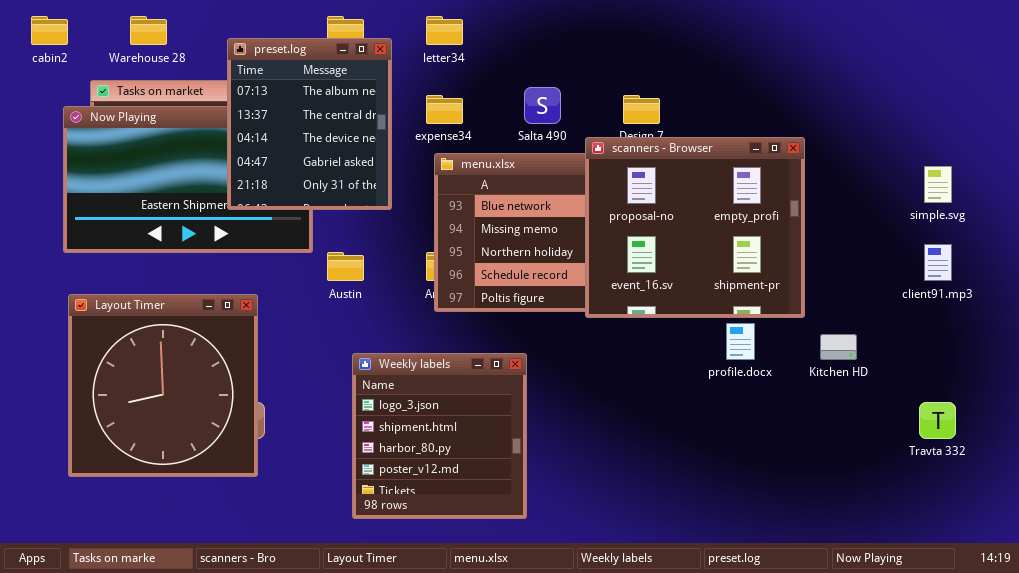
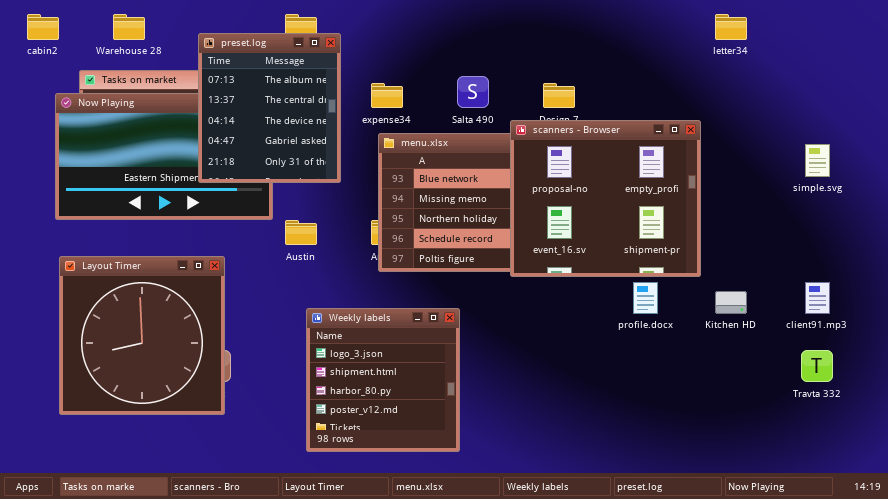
letter34: [426,16,463,45] -> [715,14,747,40], moved
client91.mp3: [924,244,952,281] -> [805,282,830,314], moved

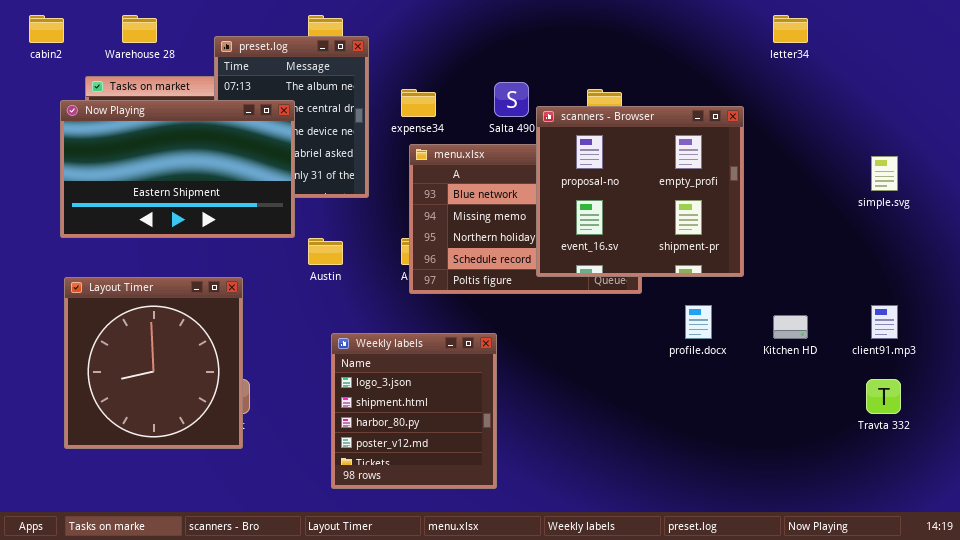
Now Playing: [55,93,273,220] -> [60,100,295,238], raised
scanners - Browser: [510,120,701,277] -> [536,106,744,277], moved

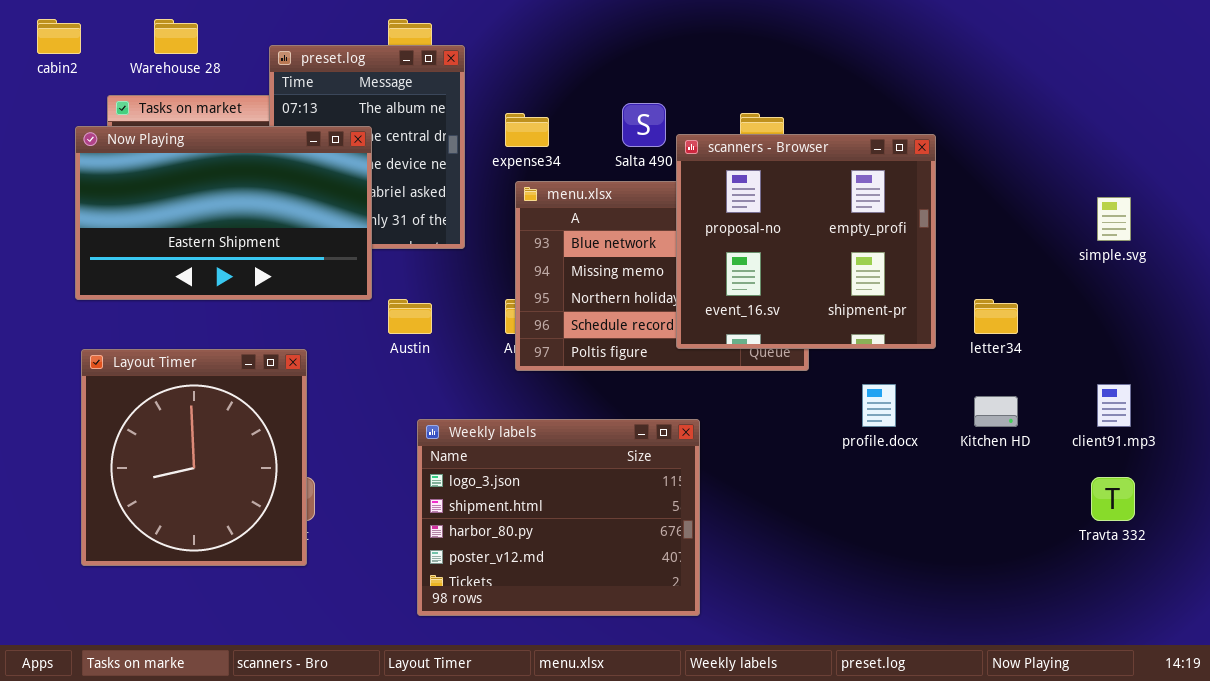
letter34: [773,15,808,43] -> [974,299,1018,334], moved
Weekly labels: [331,333,497,489] -> [417,419,700,616], resized

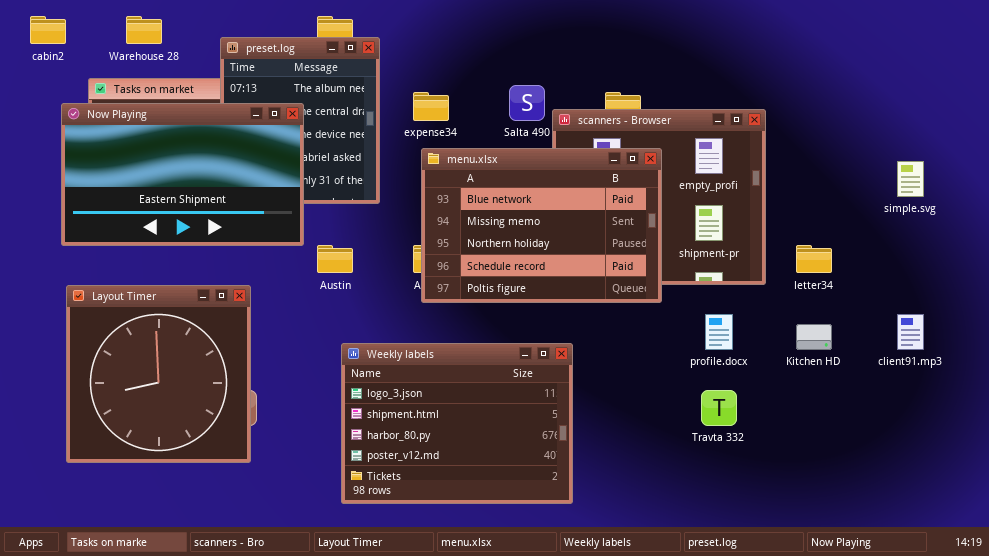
menu.xlsx: [515,181,809,371] -> [421,148,662,303], raised
Travta 332: [1091,477,1135,521] -> [701,390,737,426], moved

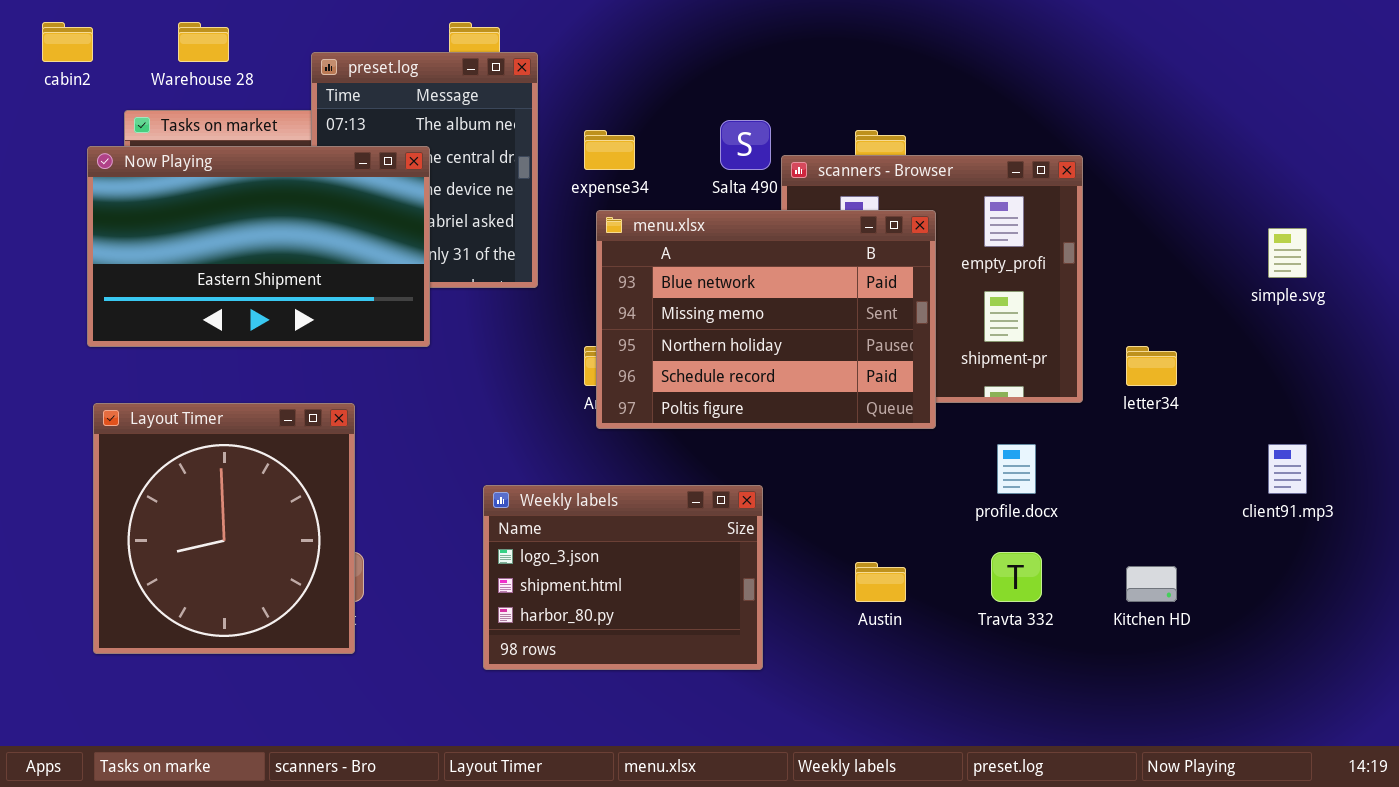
Austin: [317,245,353,273] -> [855,562,906,602], moved
Kitchen HD: [796,324,832,350] -> [1126,566,1177,602], moved
Weekly labels: [341,343,573,504] -> [483,485,763,670], resized

